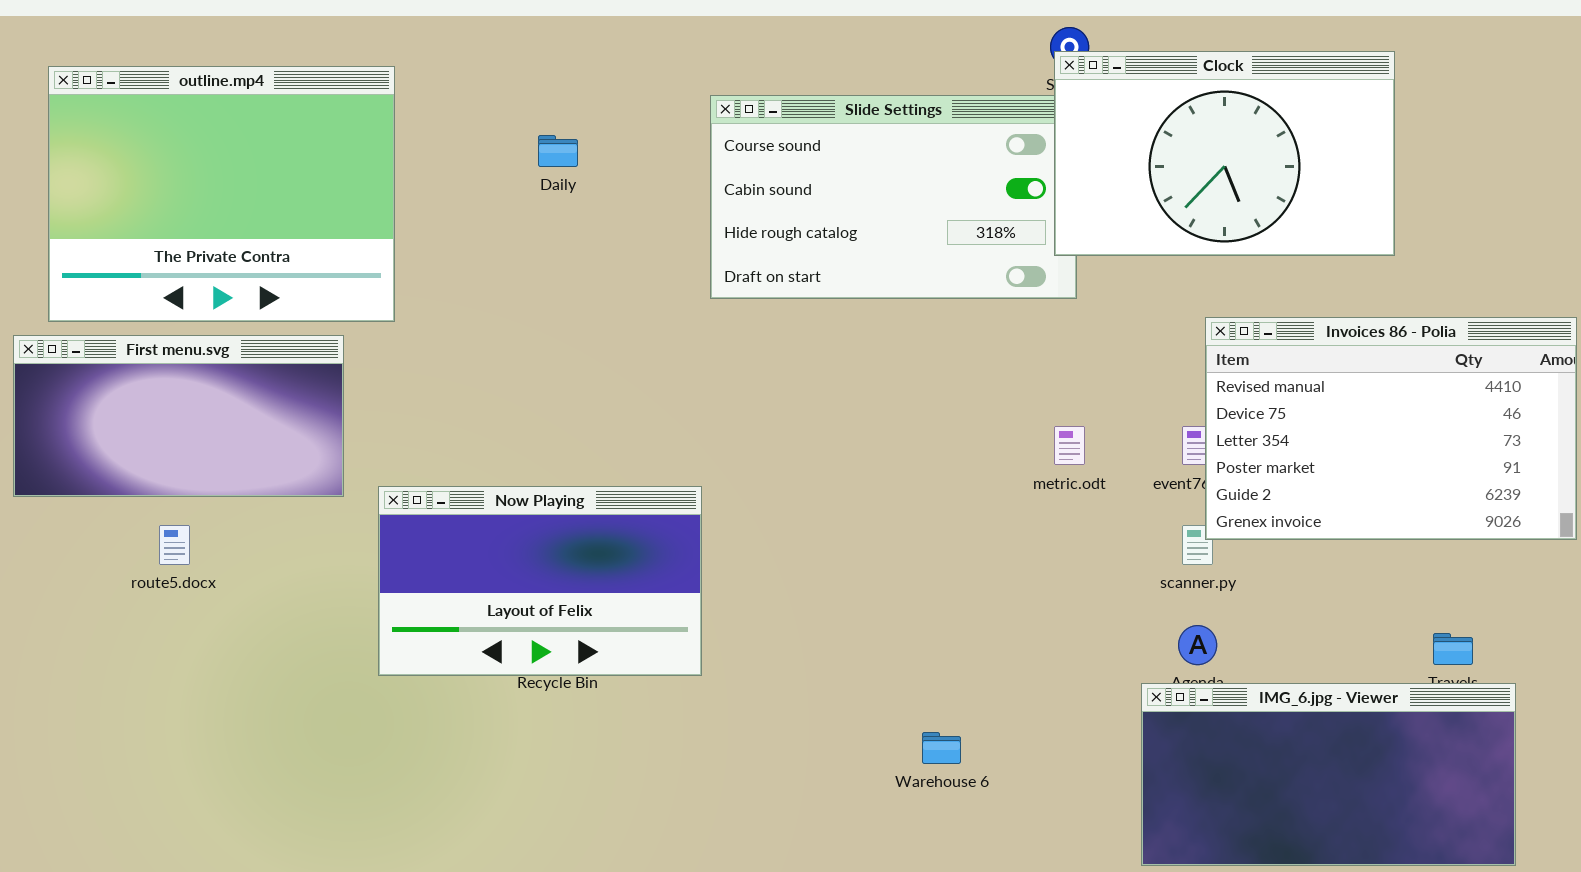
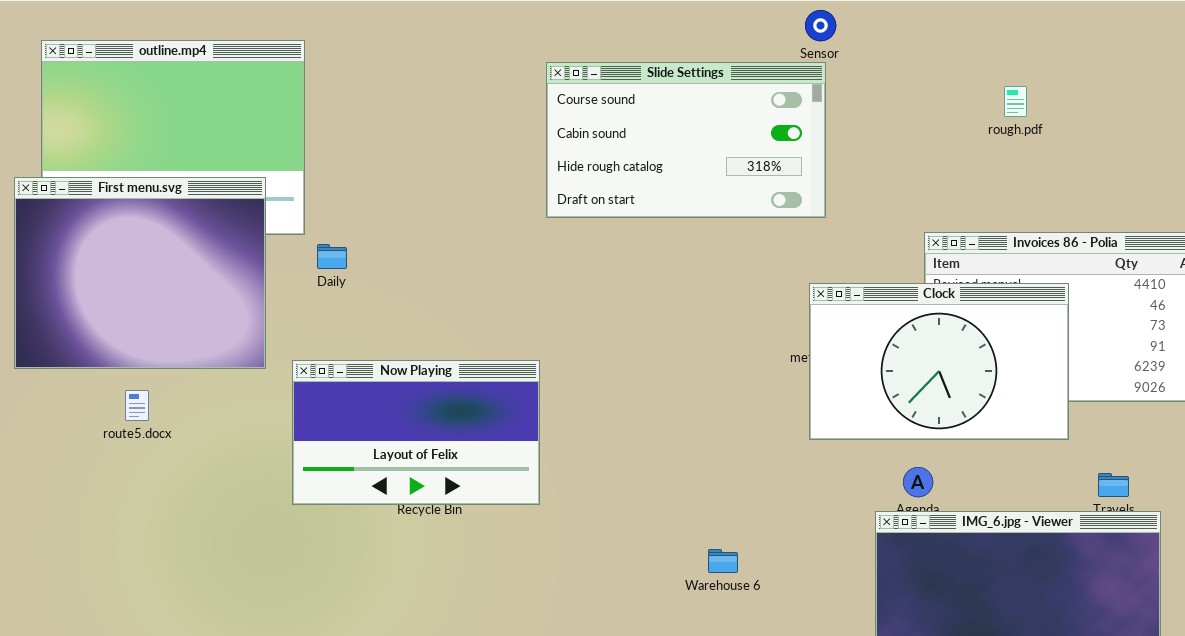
Clock: [1054,51,1395,256] -> [809,283,1069,440], moved
Daily: [538,135,578,167] -> [317,244,347,269], moved
First menu.svg: [13,335,344,497] -> [14,177,266,369], resized

